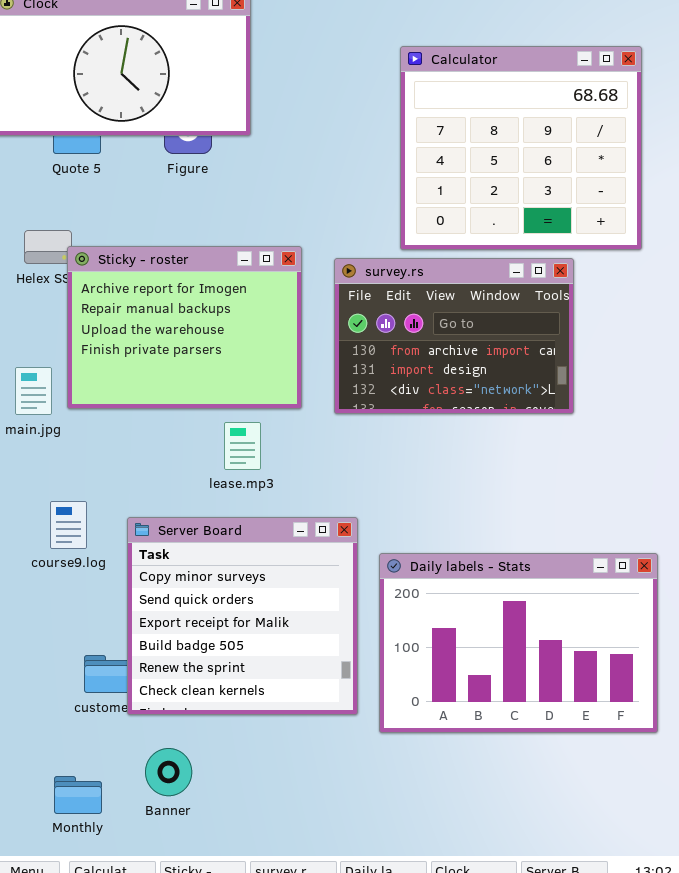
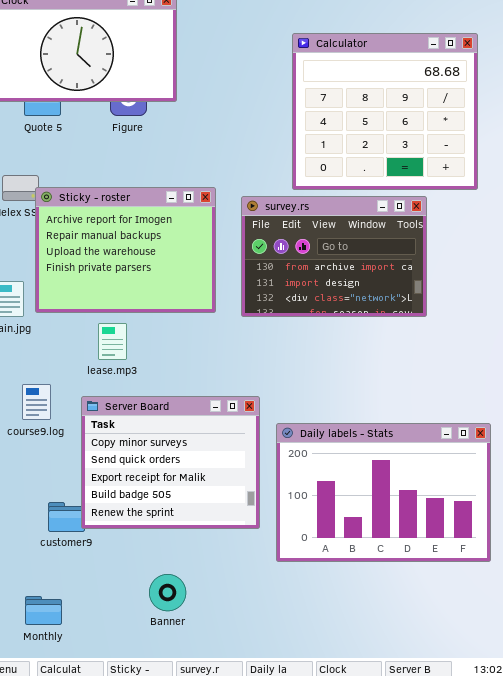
lease.mp3: [224,422,261,470] -> [98,323,127,360], moved
Server Board: [127,517,358,715] -> [81,396,260,529], resized
Banner: [145,748,192,796] -> [149,574,186,611], moved

